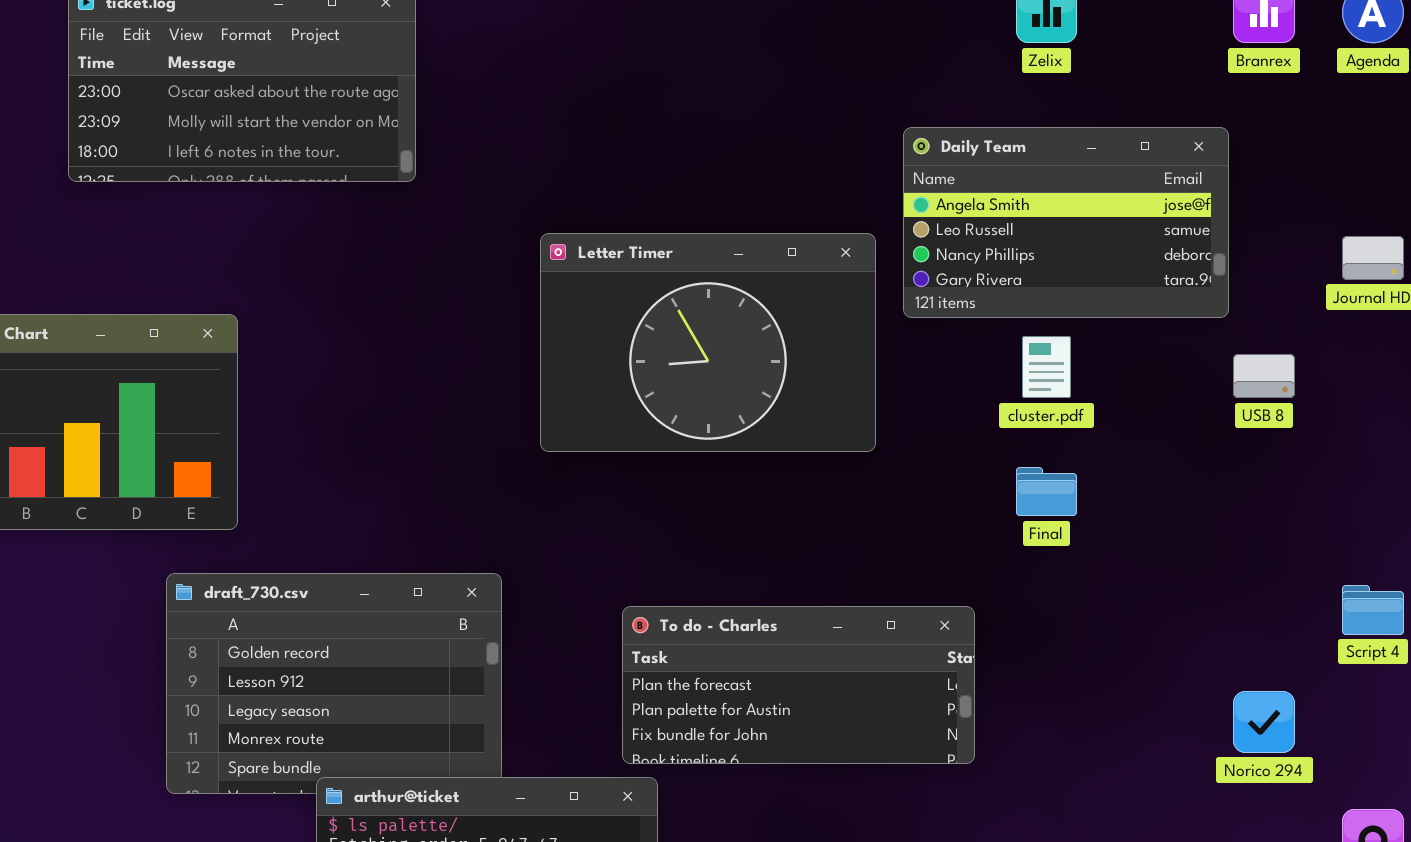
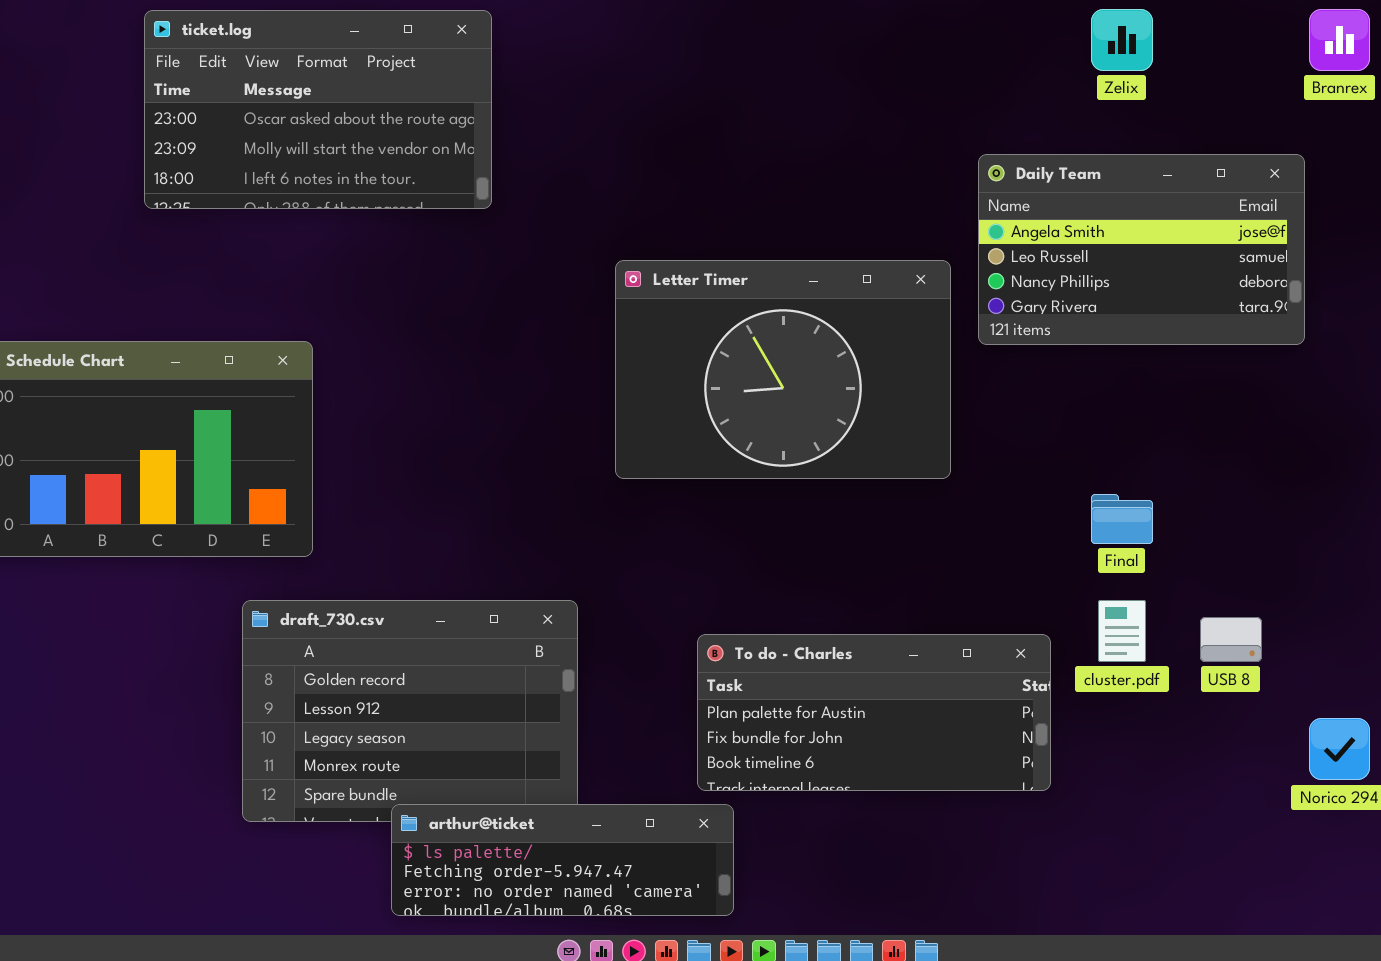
cluster.pdf: [1022,336,1071,398] -> [1098,600,1146,662], moved
USB 8: [1233,354,1295,398] -> [1200,617,1262,662], moved
To do - Charles: [622,606,975,764] -> [697,634,1051,791], scrolled down 1 row

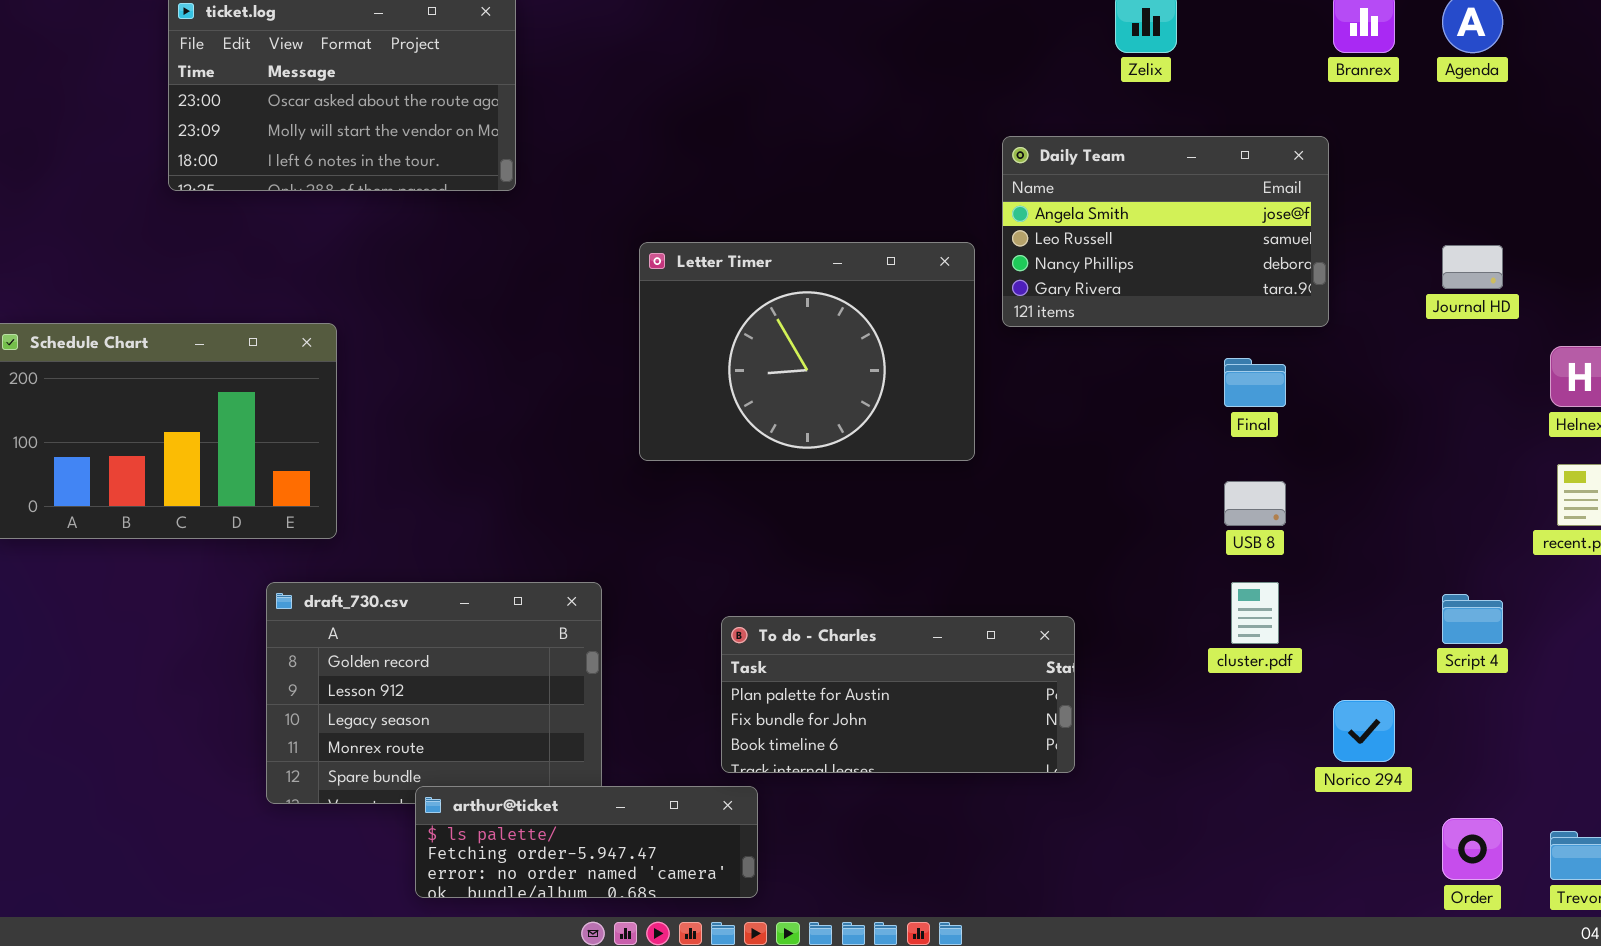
Final: [1091,494,1153,544] -> [1224,358,1286,407], moved
cluster.pdf: [1098,600,1146,662] -> [1231,582,1279,644], moved
USB 8: [1200,617,1262,662] -> [1224,481,1286,526], moved

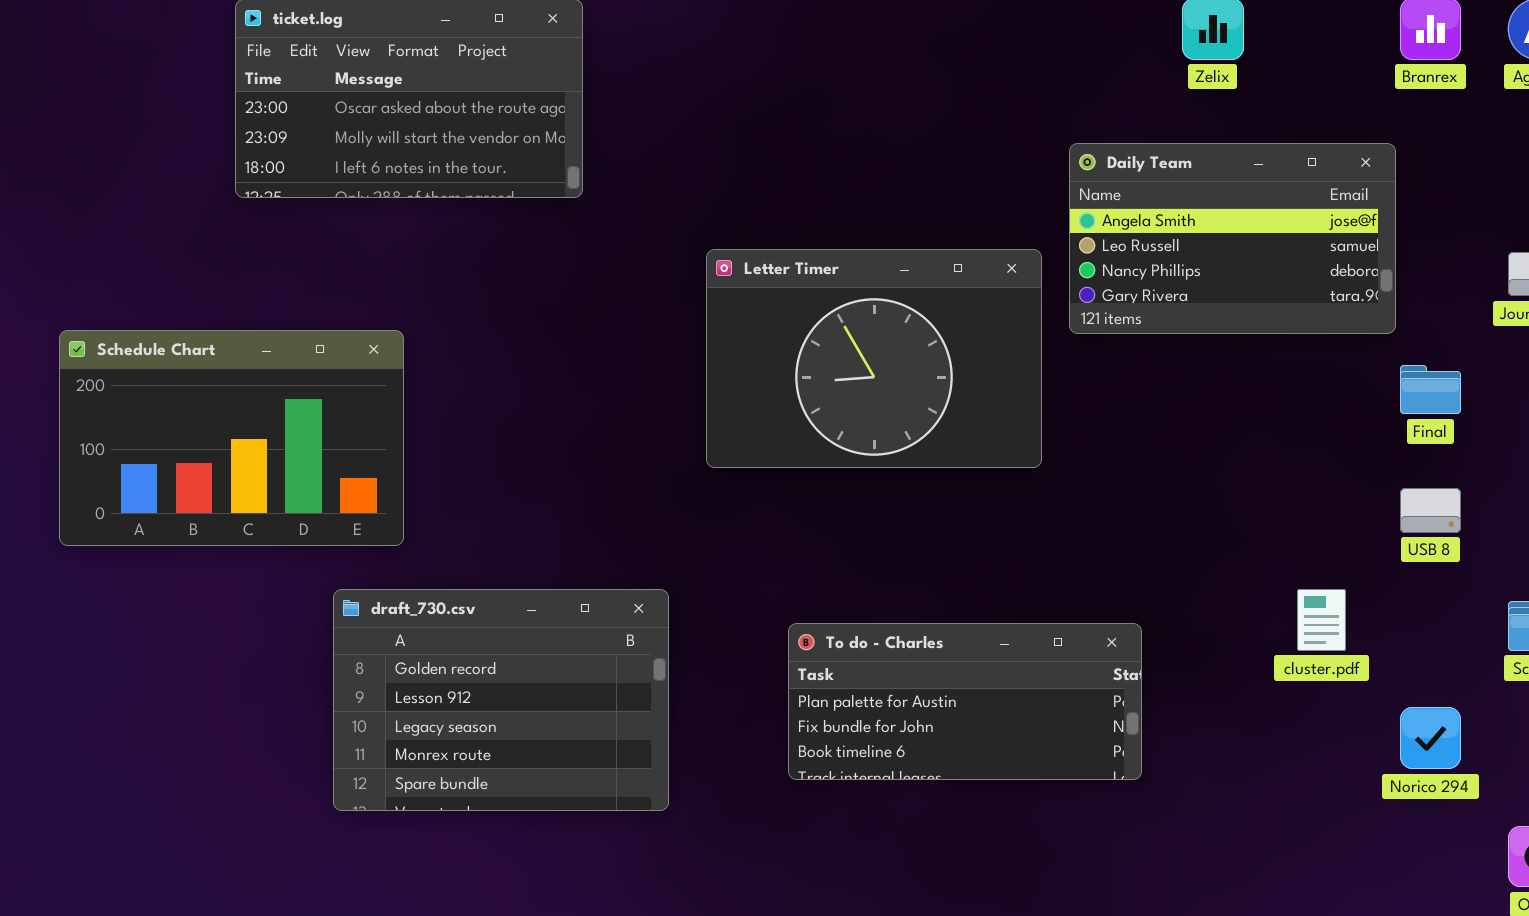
Final: [1224,358,1286,407] -> [1400,365,1461,414], moved
USB 8: [1224,481,1286,526] -> [1400,488,1461,533], moved
arthur@ticket: [415,786,758,898] -> none, closed

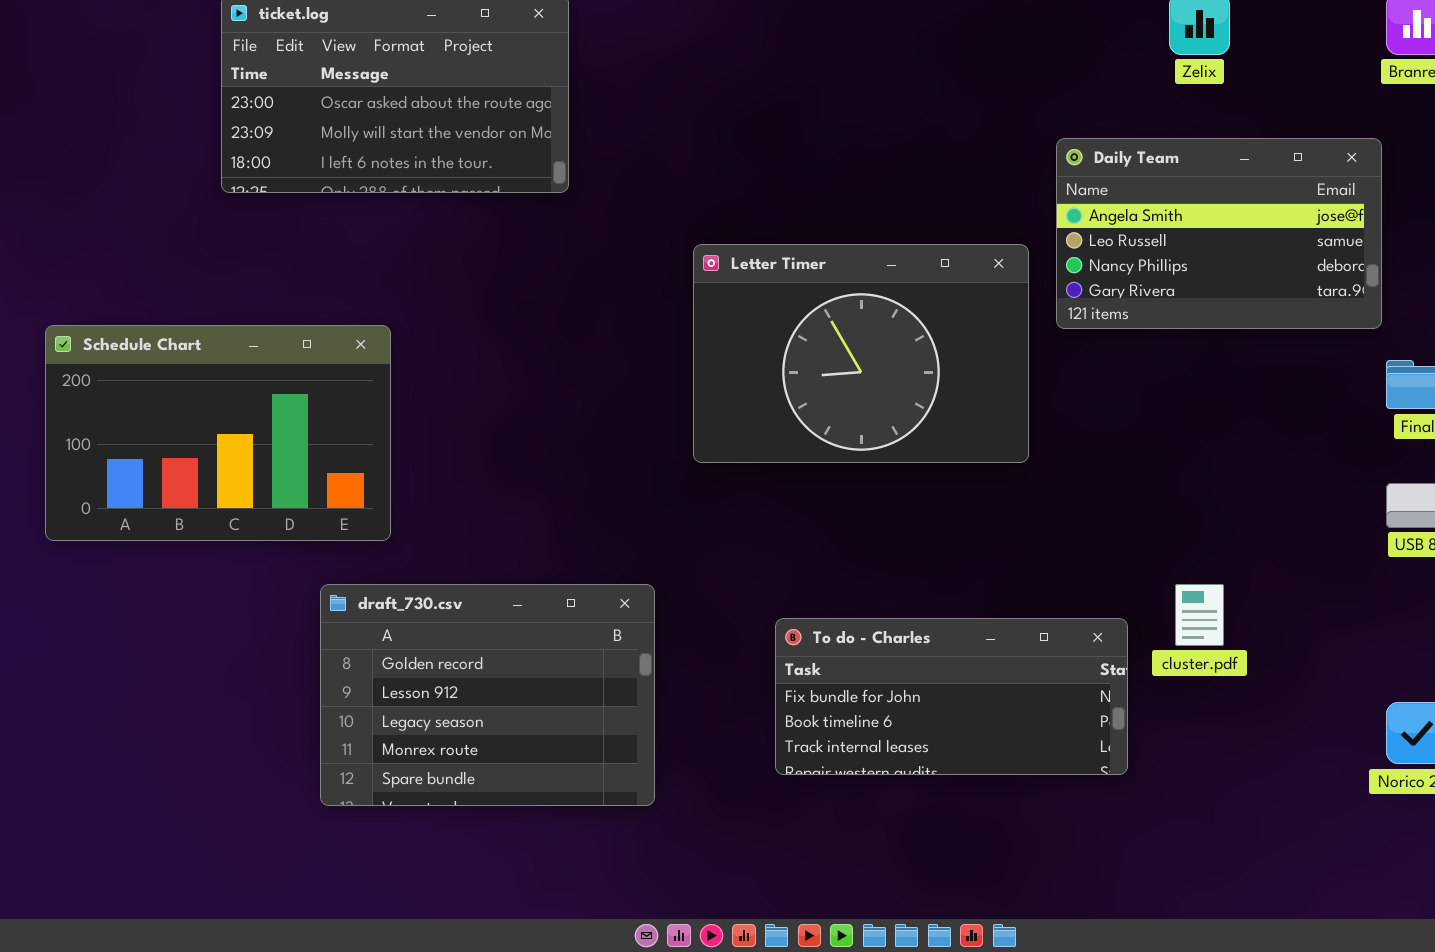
cluster.pdf: [1297,589,1346,651] -> [1175,584,1224,646], moved
To do - Charles: [788,623,1142,780] -> [775,618,1128,775], scrolled down 1 row

